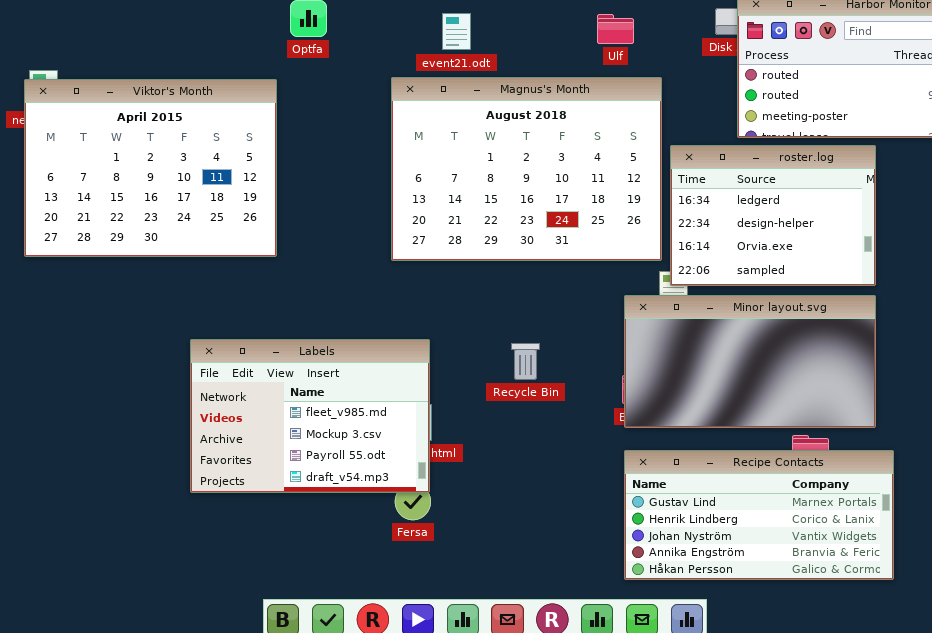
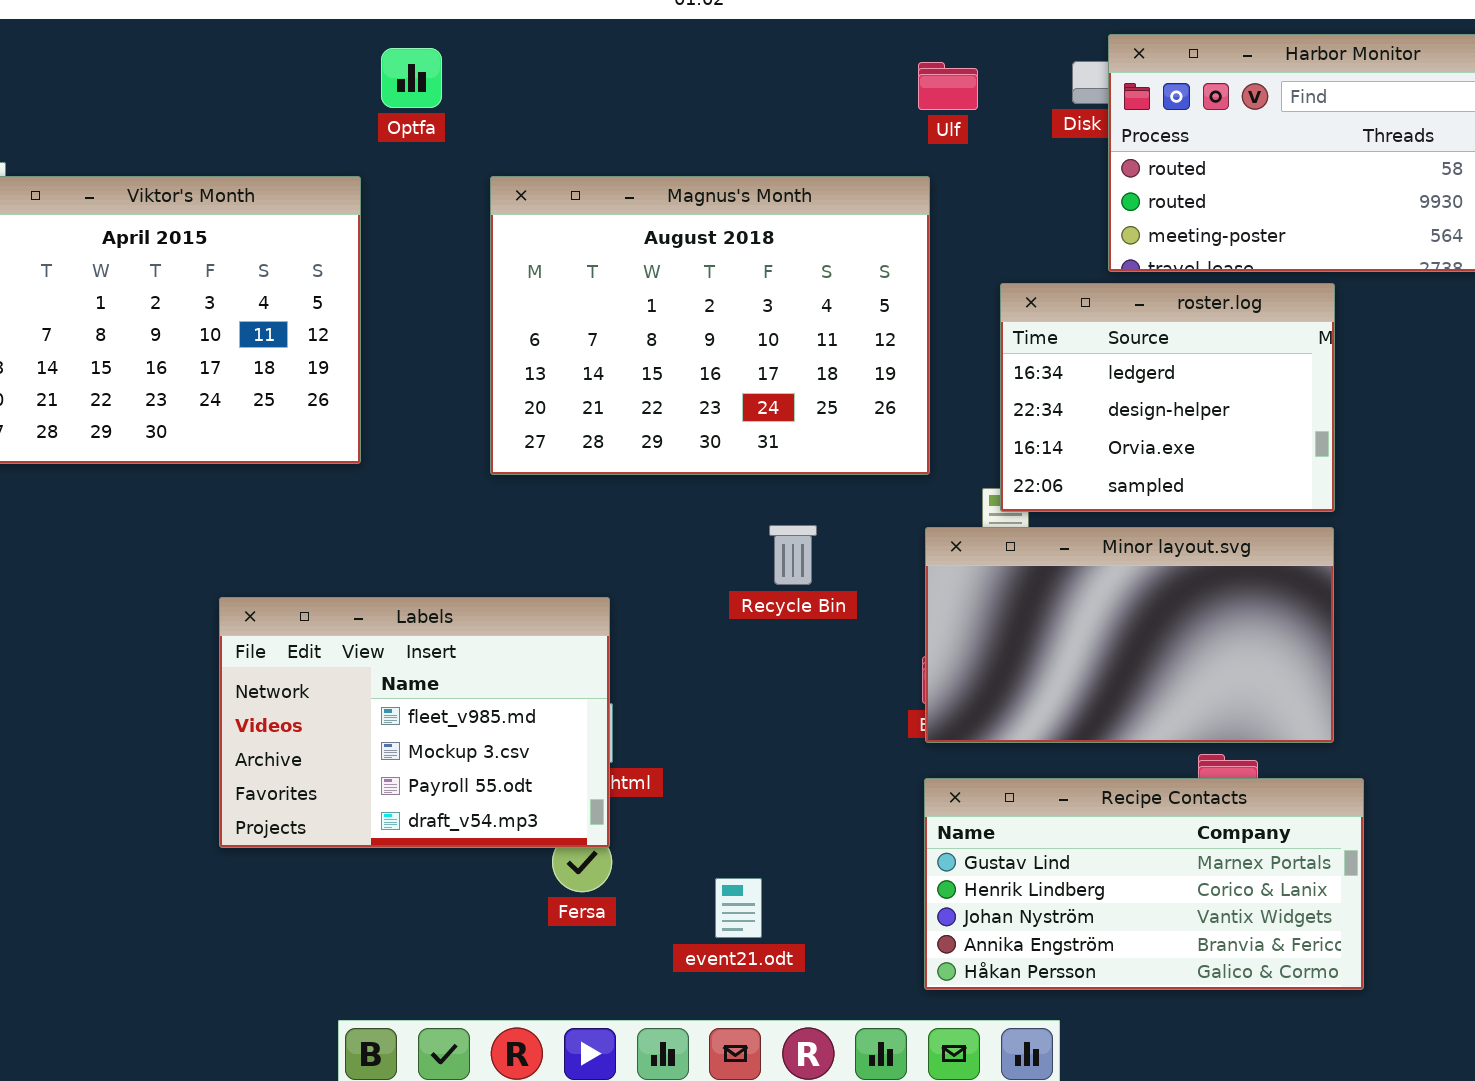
event21.odt: [442,13,471,50] -> [715,878,762,938], moved
Ulf: [597,14,634,44] -> [918,62,978,110], moved
Magnus's Month: [391,77,662,261] -> [490,176,930,475], moved
Recycle Bin: [511,343,540,380] -> [769,525,817,585], moved

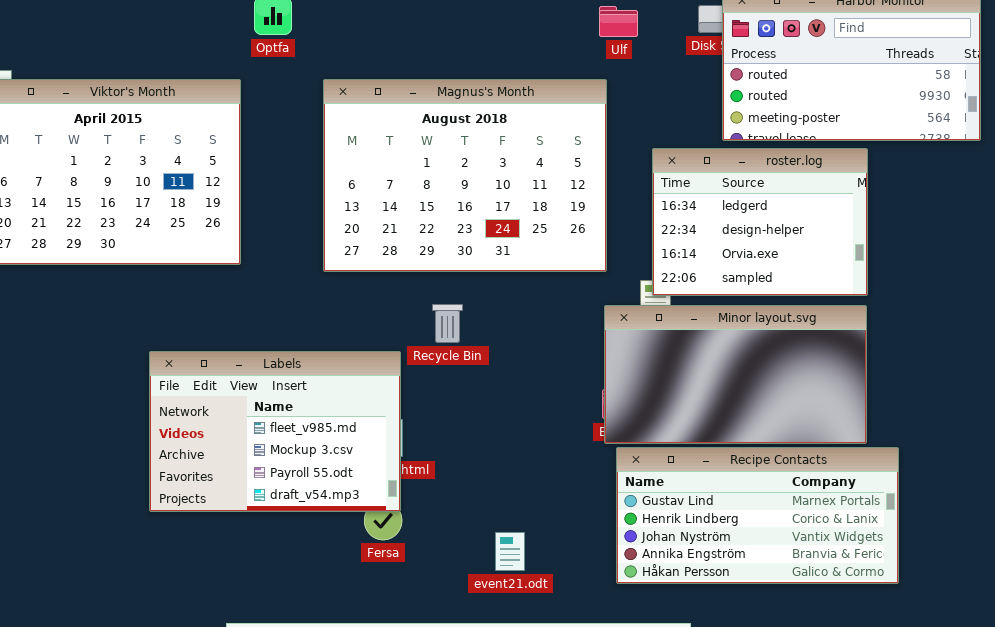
Recycle Bin: [769,525,817,585] -> [432,304,463,343], moved
Recipe Contacts: [924,778,1364,990] -> [616,447,899,584], moved
event21.odt: [715,878,762,938] -> [495,532,525,571], moved

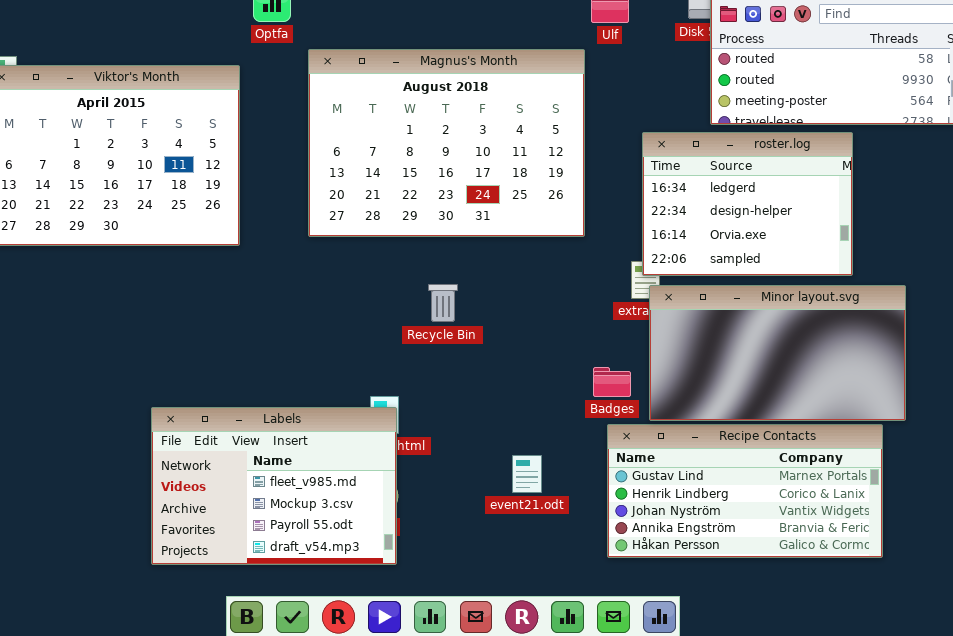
Magnus's Month: [323,79,607,272] -> [308,49,585,237], moved
Minor layout.svg: [604,305,867,444] -> [649,285,906,421], moved
Labels: [149,351,401,512] -> [151,407,397,565], moved
event21.odt: [495,532,525,571] -> [512,455,542,493], moved

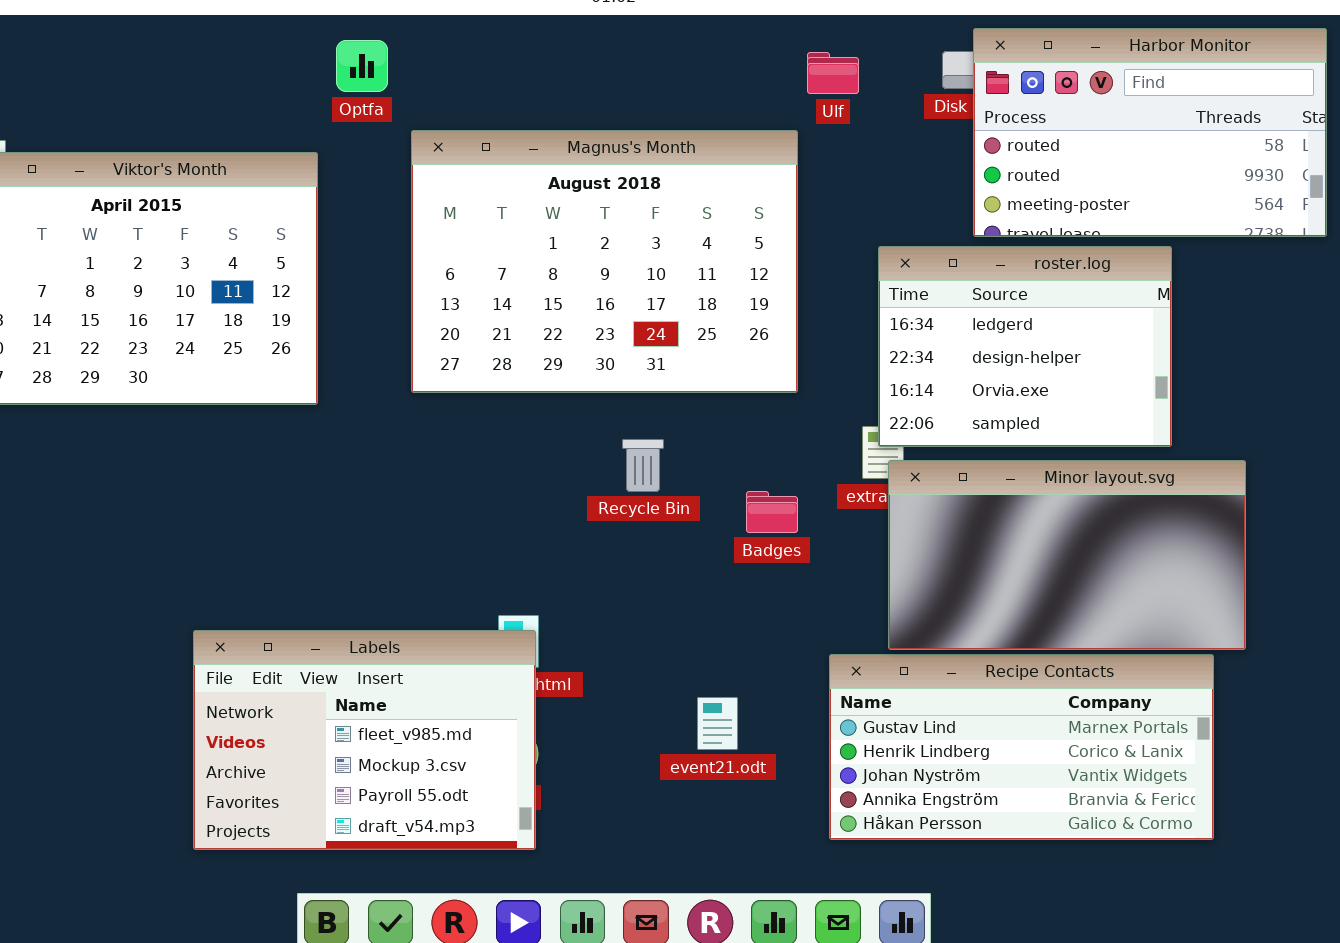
Recycle Bin: [428,284,458,322] -> [622,439,664,492], moved
Badges: [593,367,631,397] -> [746,491,798,533], moved

